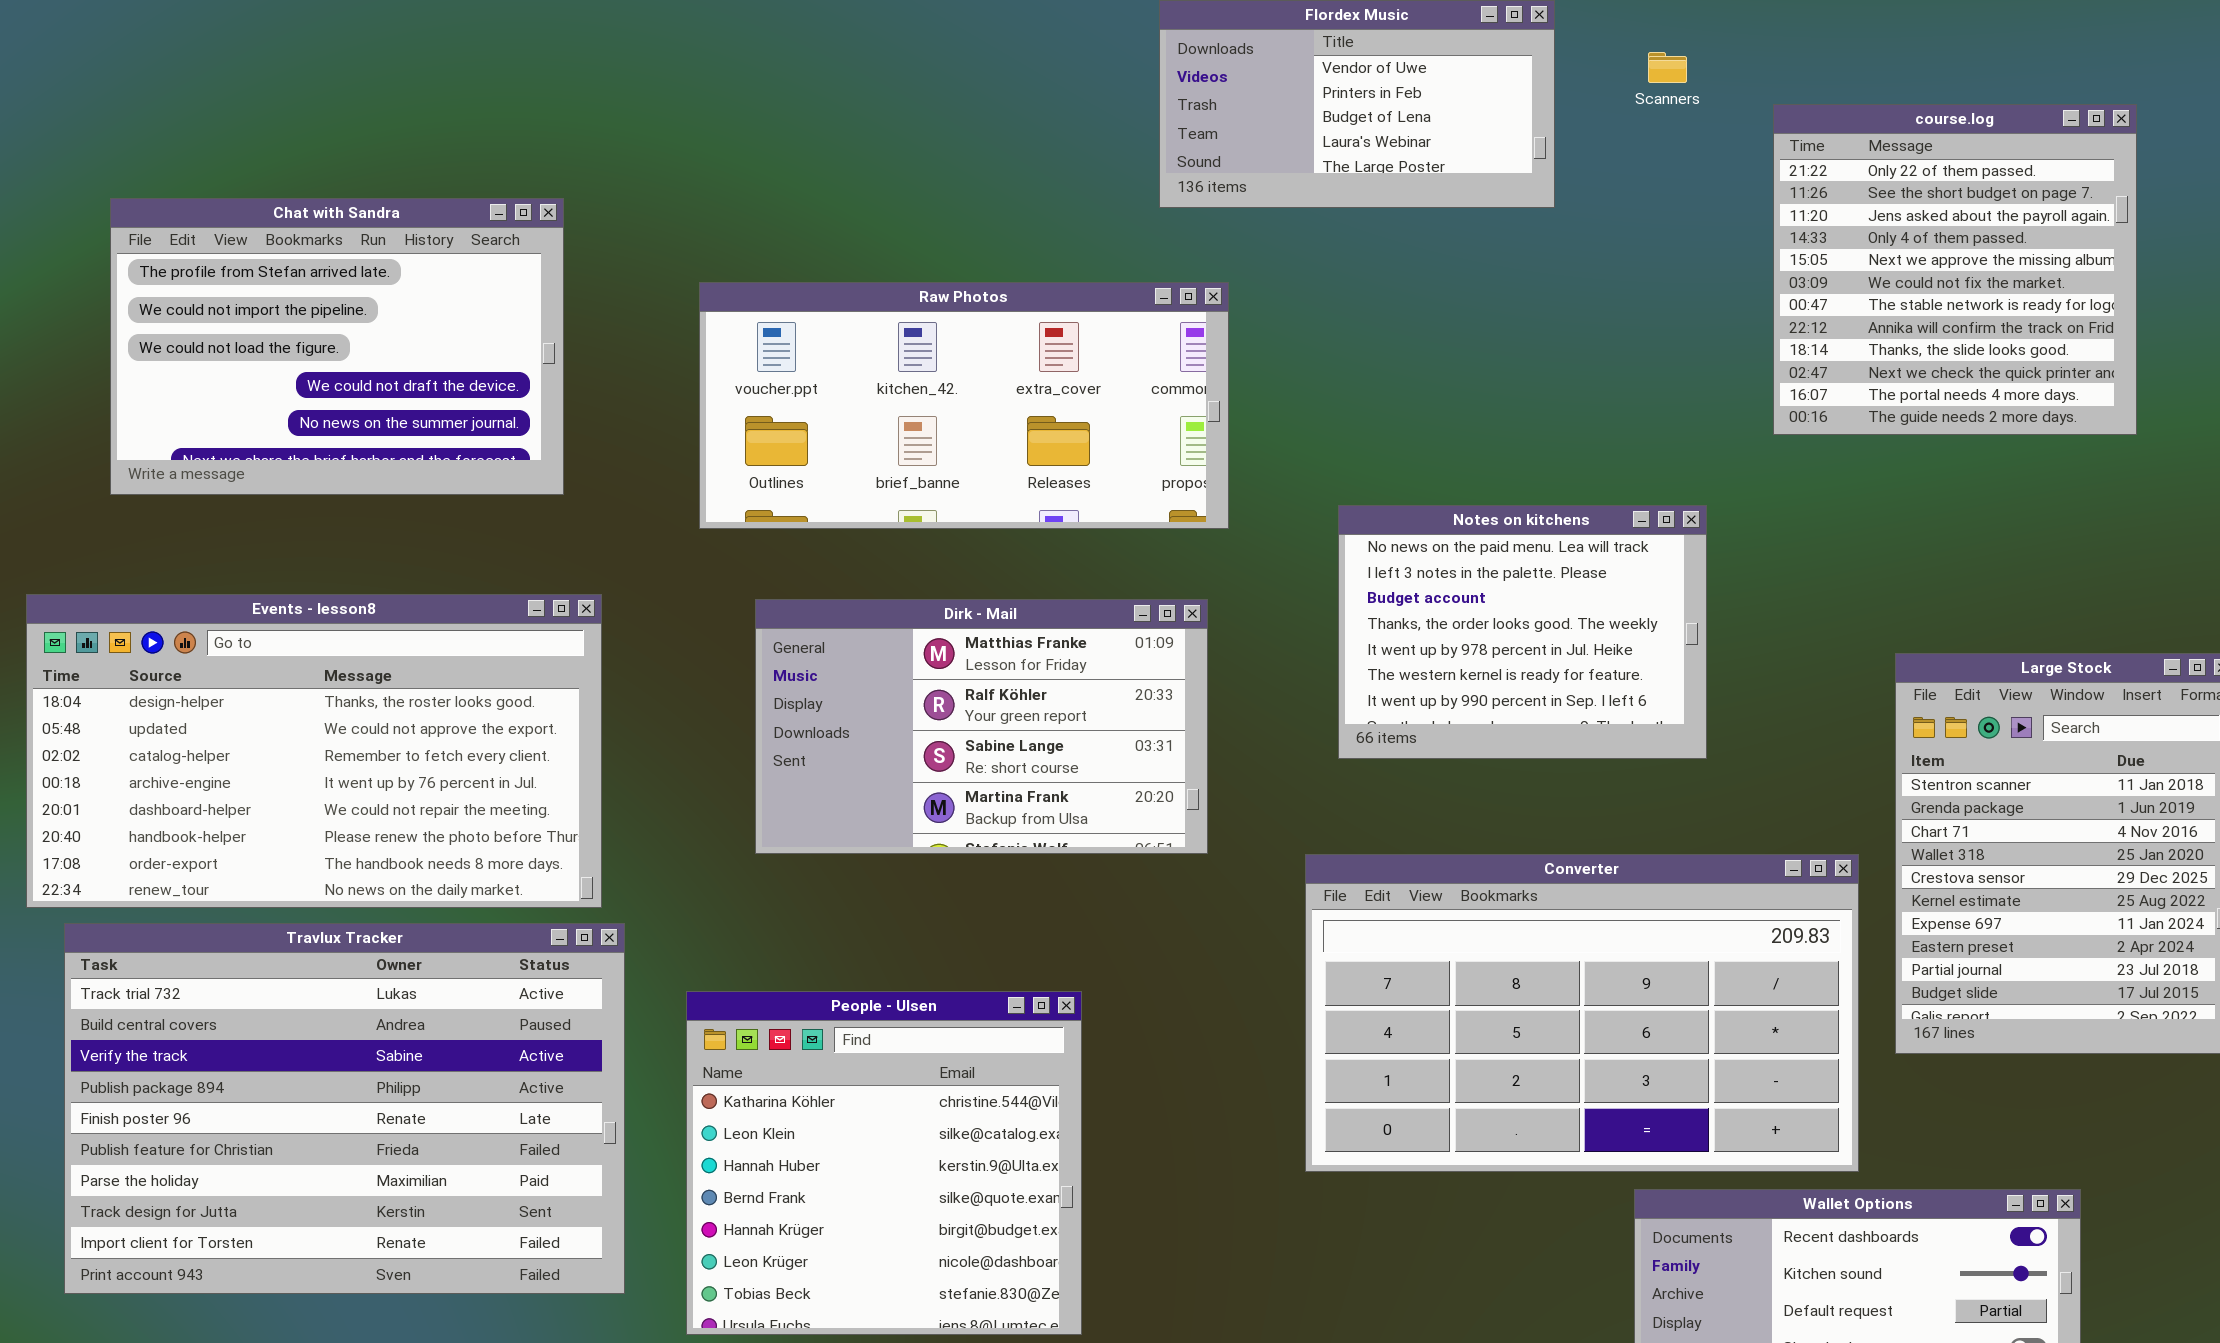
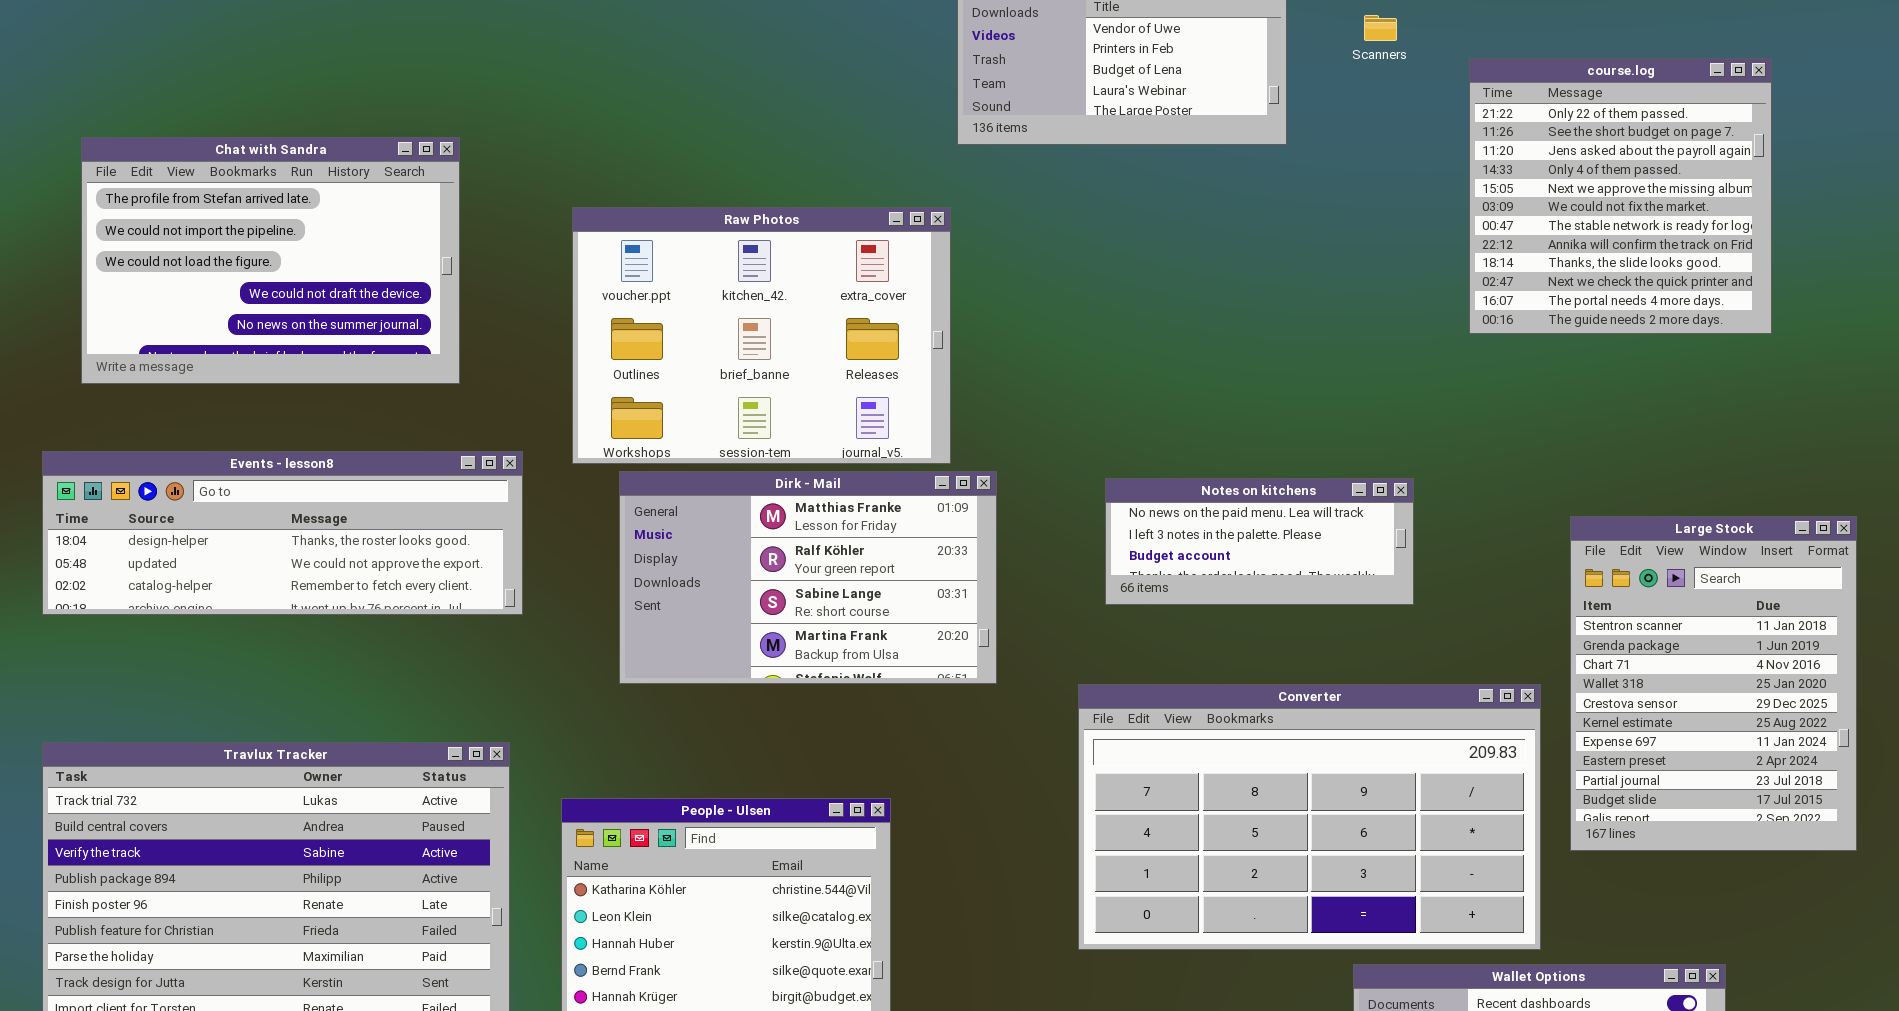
Raw Photos: [699,282,1229,529] -> [572,207,951,464], resized
Notes on kitchens: [1338,505,1707,759] -> [1105,478,1414,605], resized
Events - lesson8: [26,594,602,908] -> [42,451,523,615], moved, resized

